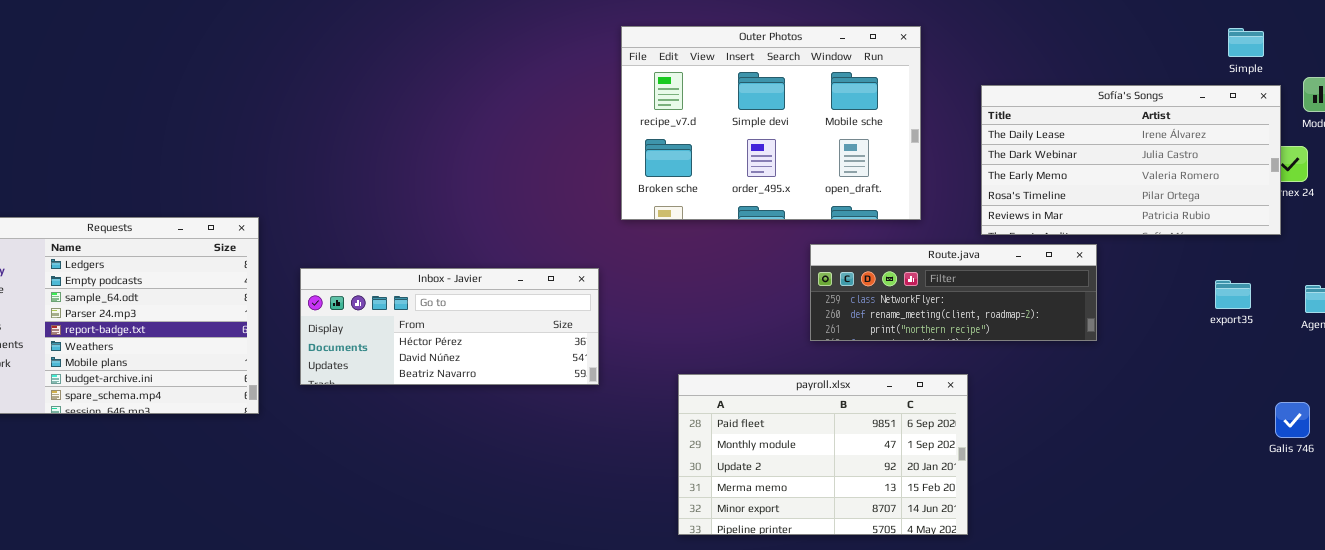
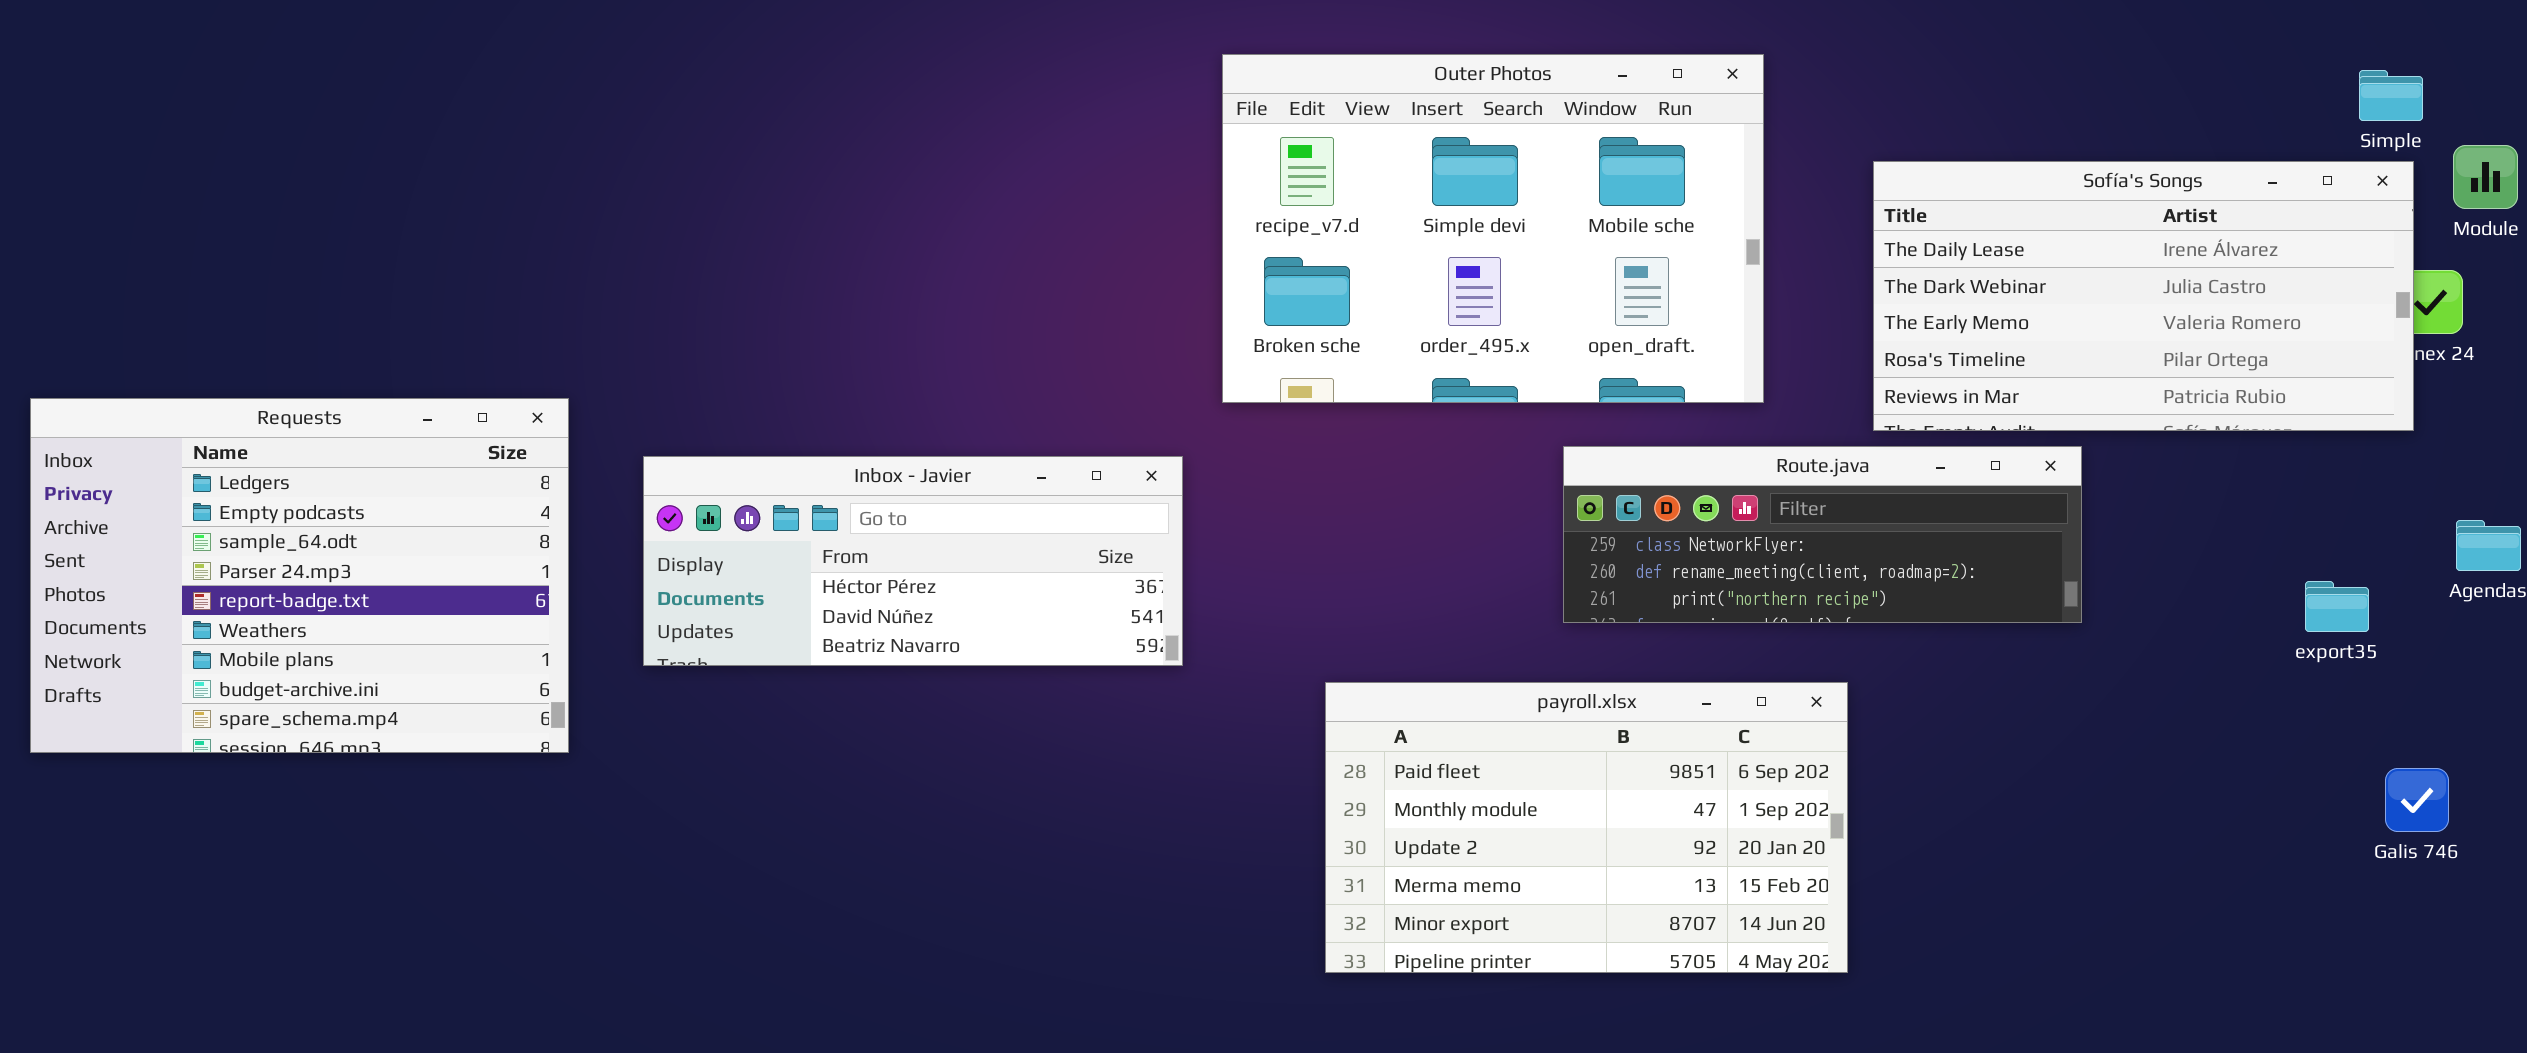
Simple: [1228,28,1264,57] -> [2359,70,2423,121], moved
Inbox - Javier: [300,268,599,385] -> [643,456,1183,666], moved
export35: [1215,280,1251,309] -> [2305,581,2369,632], moved
Galis 746: [1275,402,1310,438] -> [2385,768,2449,832], moved

